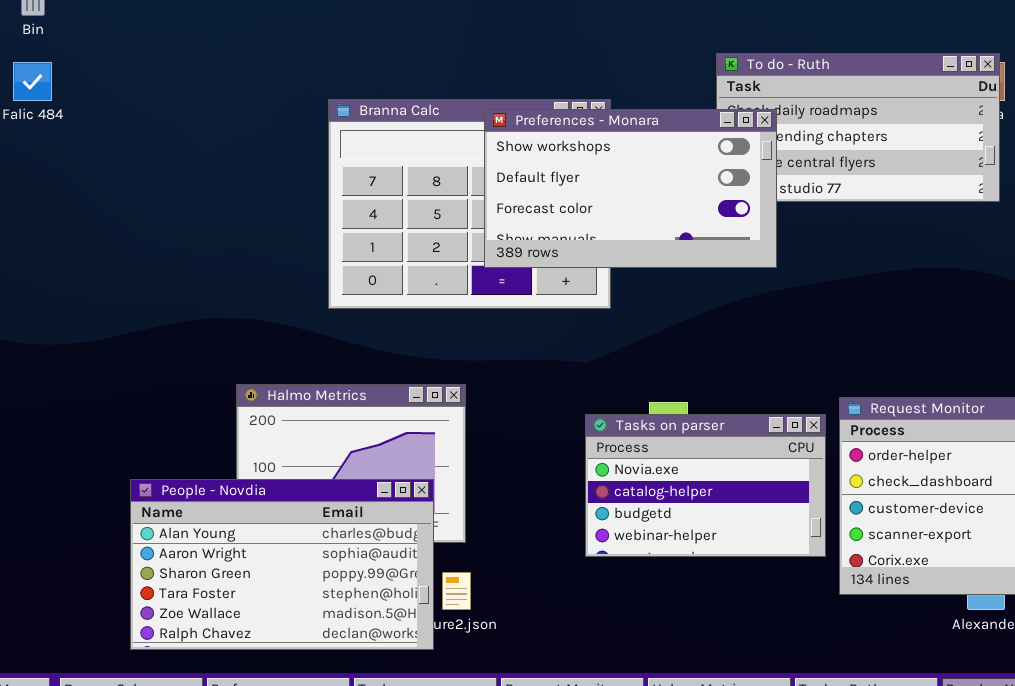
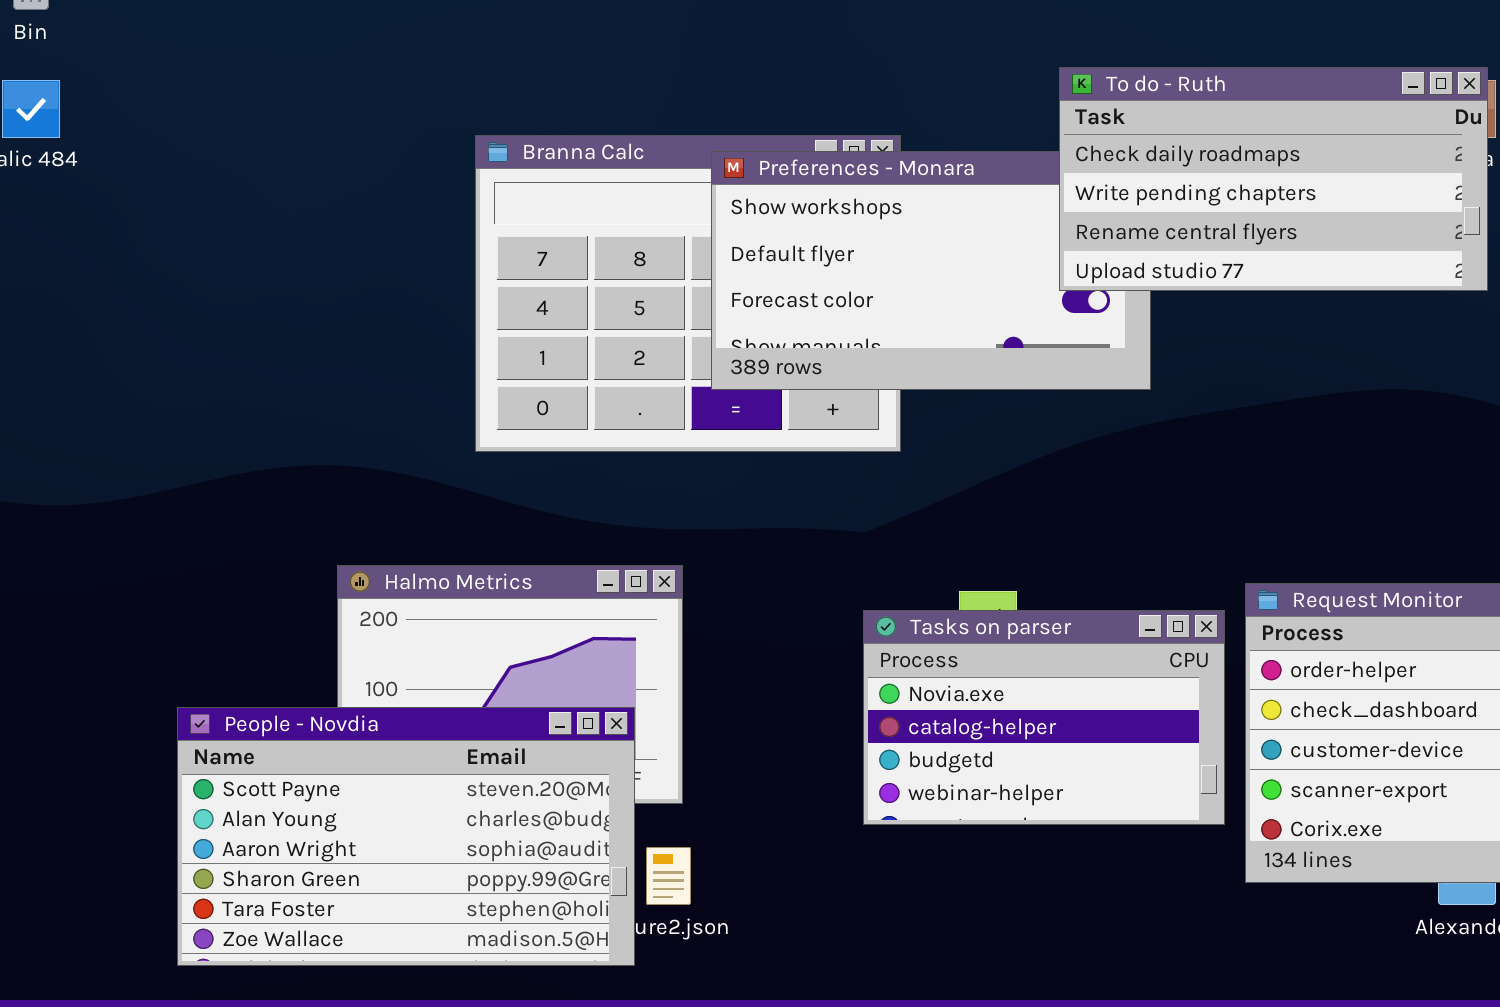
To do - Ruth: [716,53,1000,202] -> [1059,67,1488,291], raised
People - Novdia: [130,479,434,650] -> [177,707,635,966], scrolled up 1 row

